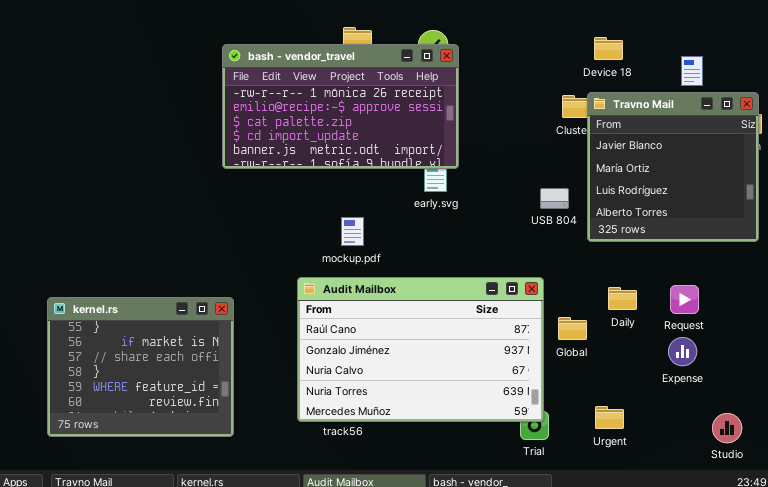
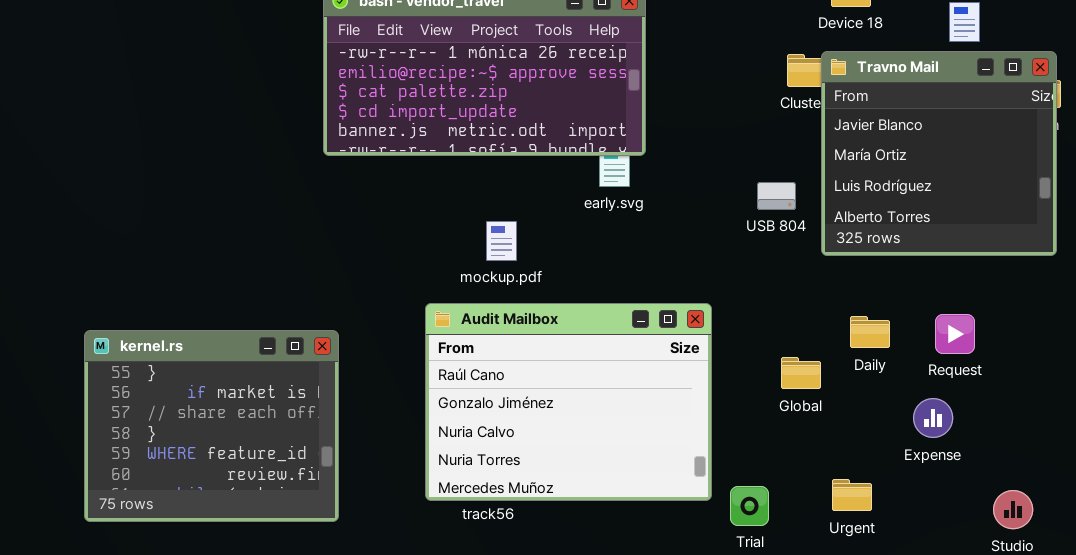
Audit Mailbox: [297,277,544,422] -> [425,303,712,501], resized
Expense: [668,337,697,366] -> [913,398,953,438], moved

